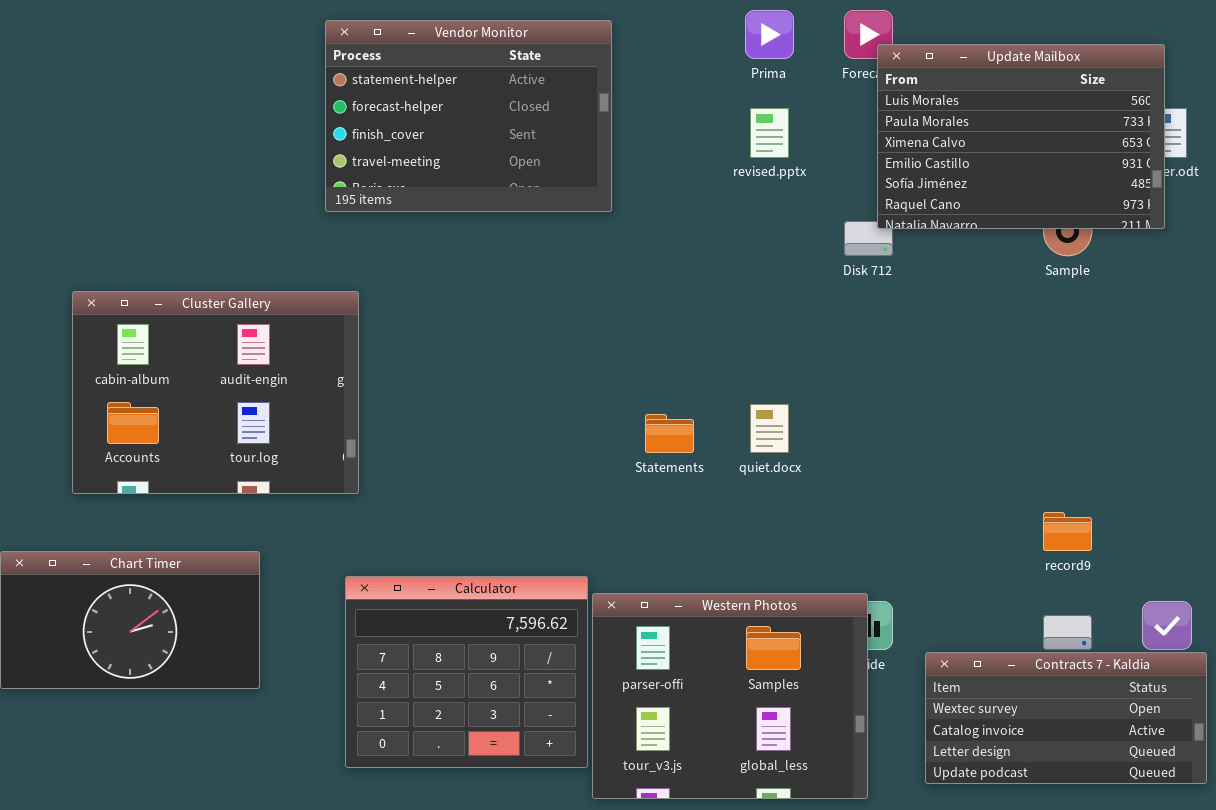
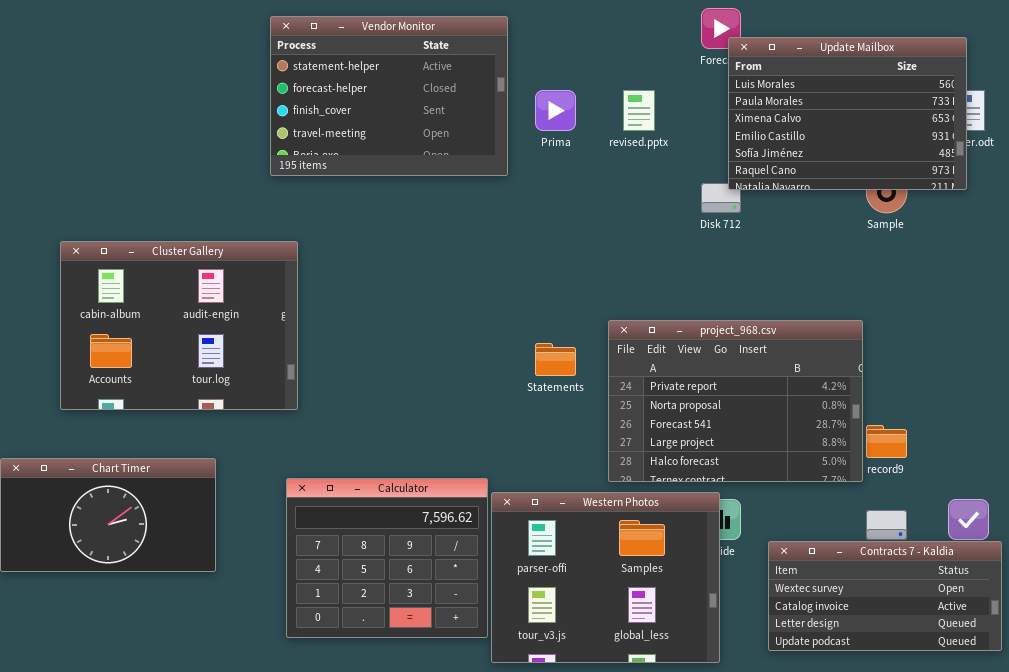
Prima: [745,10,794,59] -> [535,90,576,131], moved
project_968.csv: none -> [608,320,863,482], opened

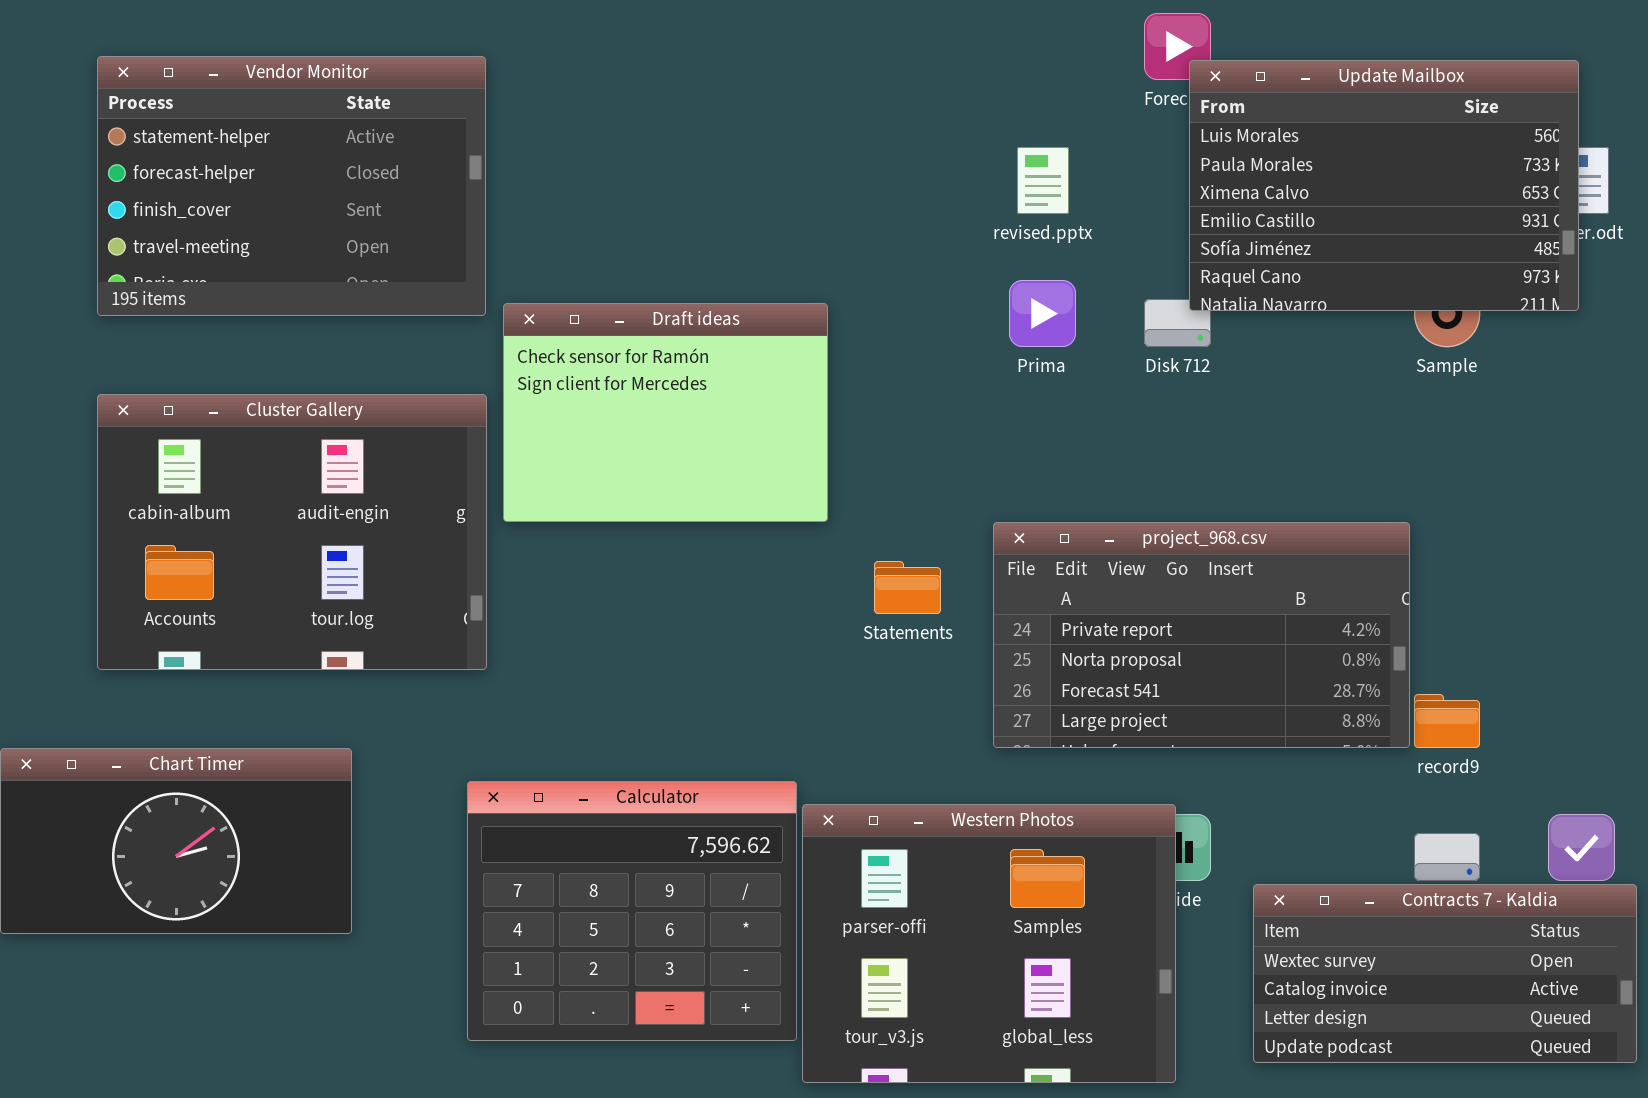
Vendor Monitor: [270,16,508,176] -> [97,56,486,316], moved
Prima: [535,90,576,131] -> [1009,280,1076,347], moved
Draft ideas: none -> [503,303,828,522], opened
project_968.csv: [608,320,863,482] -> [993,522,1410,748], resized

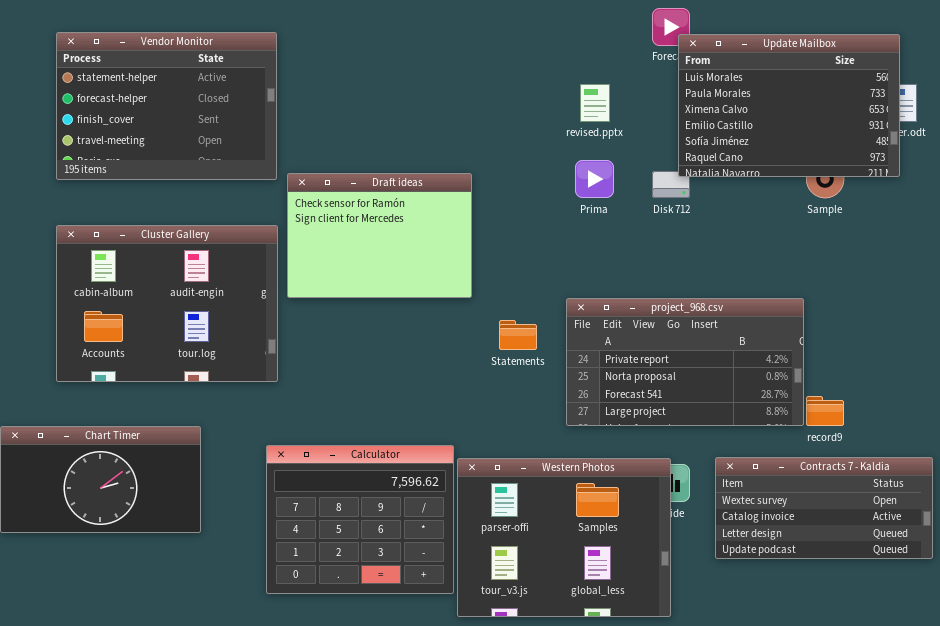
Contracts 7 - Kaldia: [1253,884,1637,1063] -> [715,457,933,559], moved

